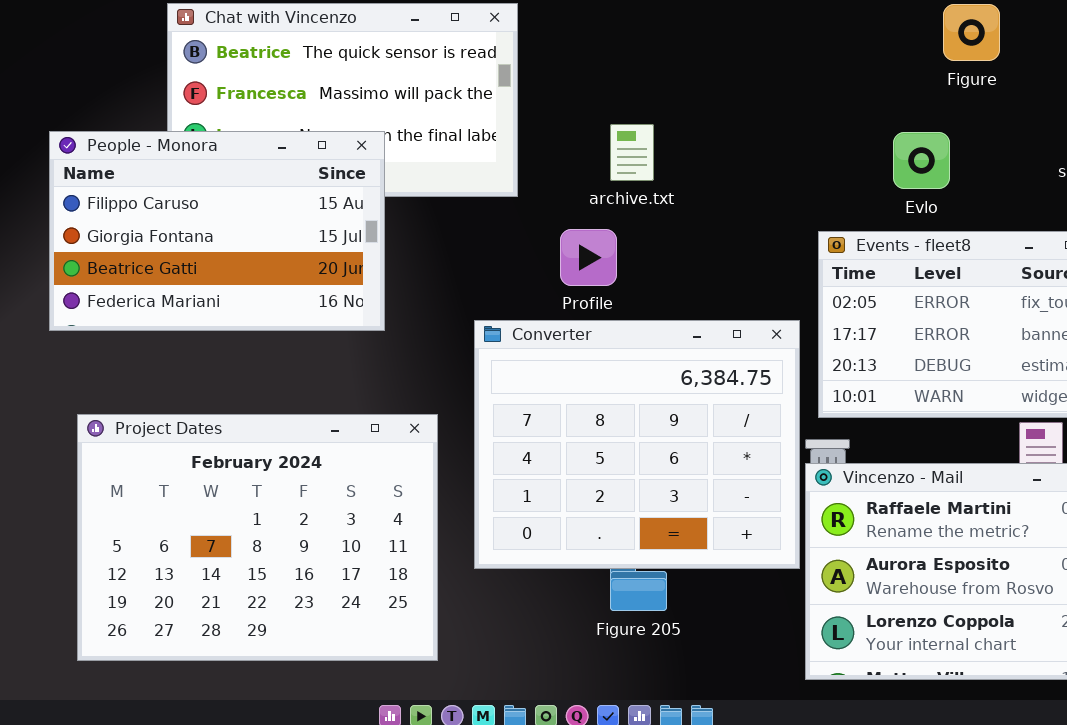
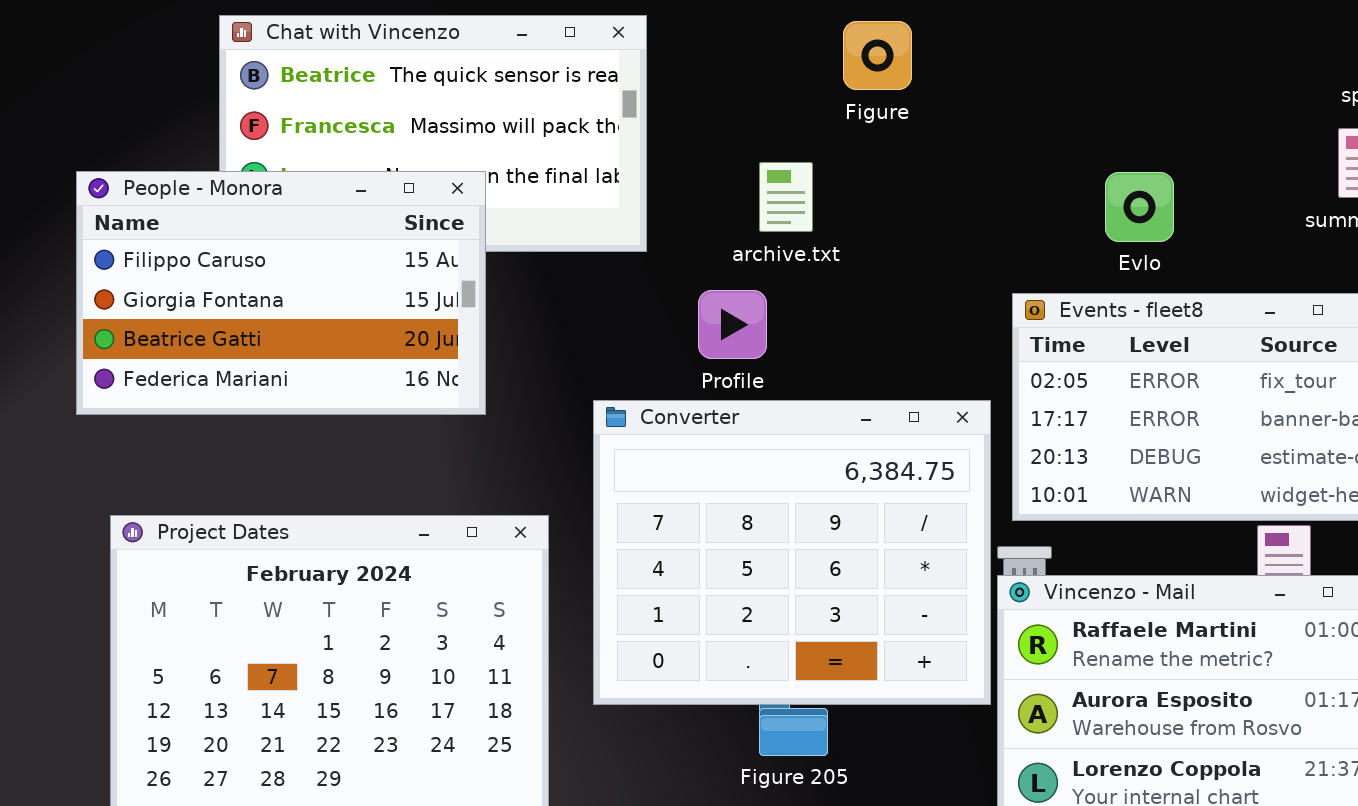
Figure: [943,4,1000,61] -> [843,21,912,90], moved

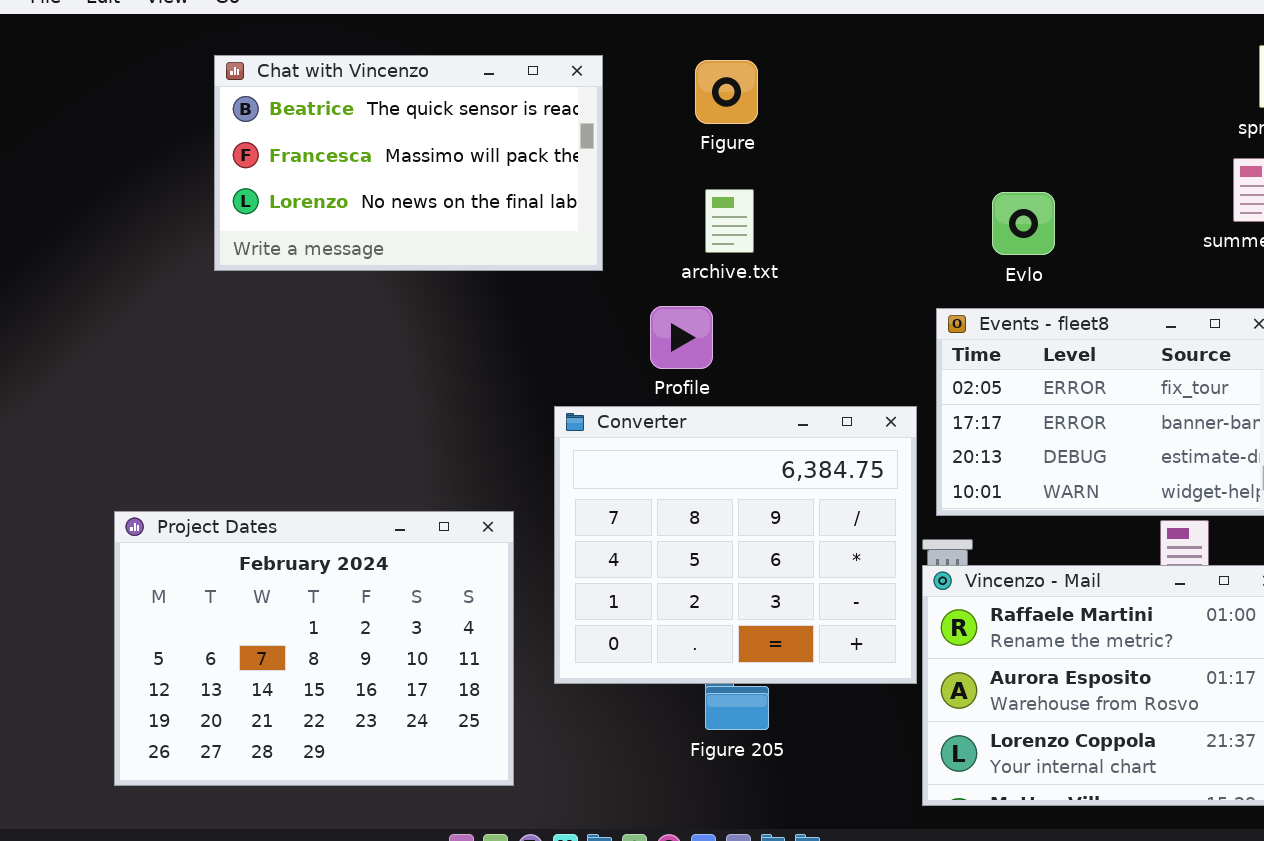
Figure: [843,21,912,90] -> [695,60,758,124], moved
People - Monora: [76,171,486,415] -> none, closed
Evlo: [1105,172,1174,242] -> [992,192,1055,255], moved

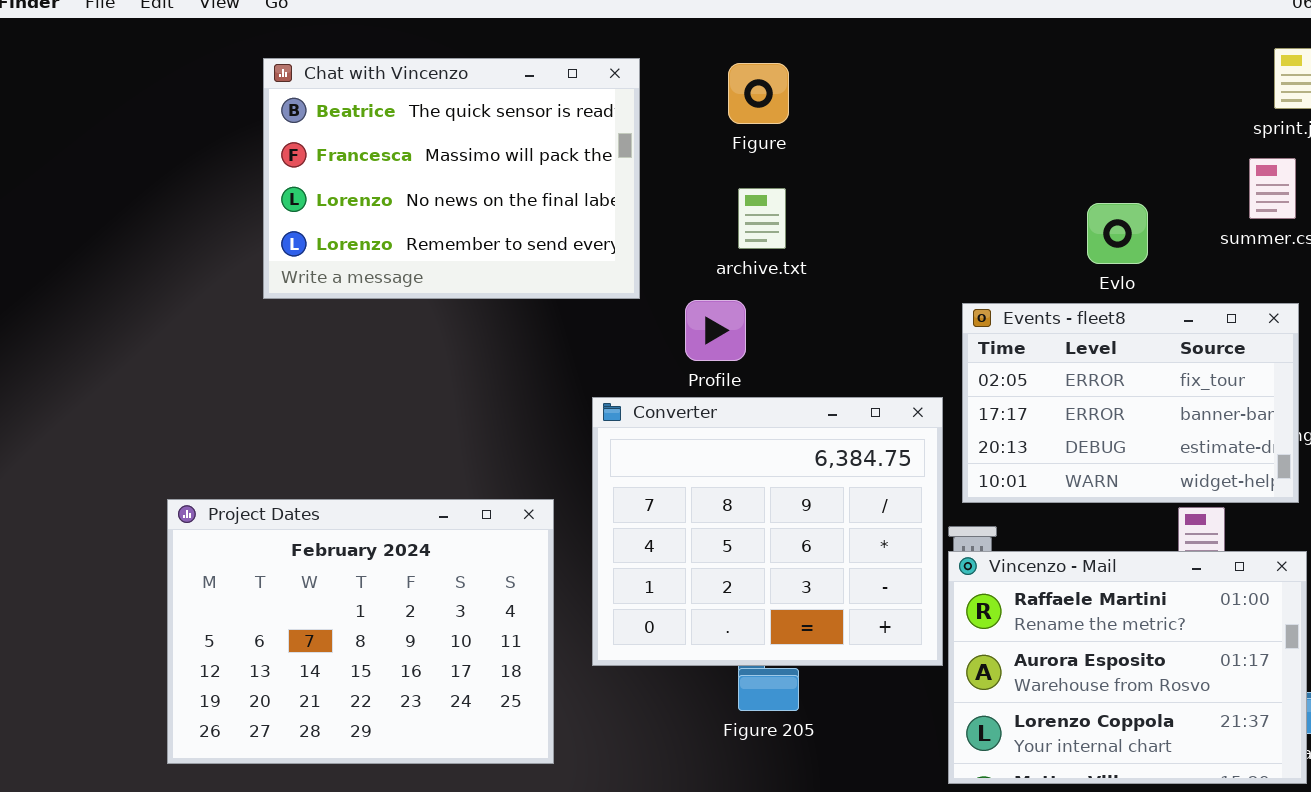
Chat with Vincenzo: [214,55,603,271] -> [263,58,640,299], resized
Evlo: [992,192,1055,255] -> [1087,203,1148,264], moved

